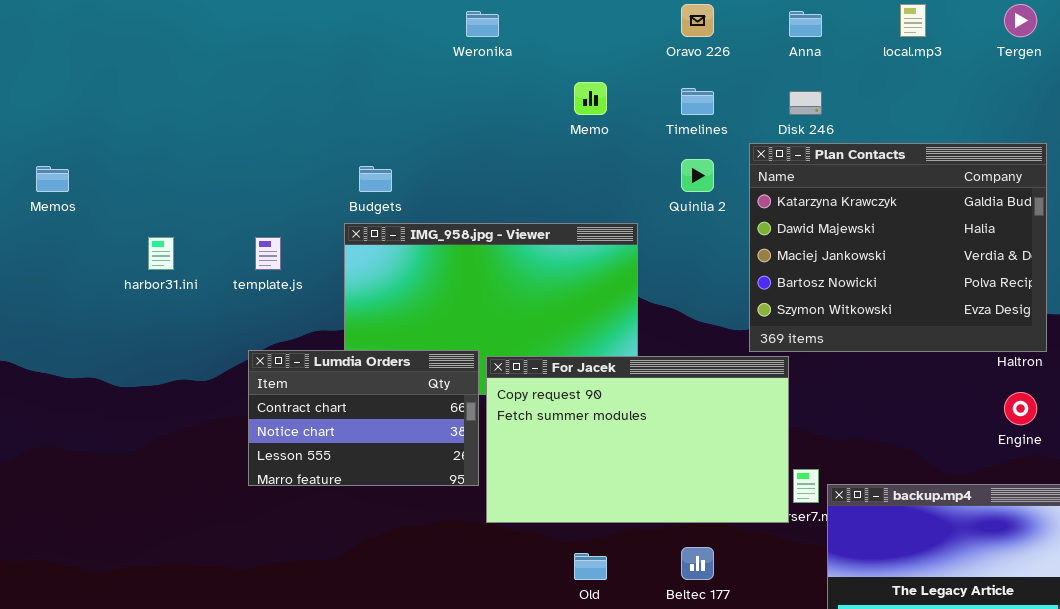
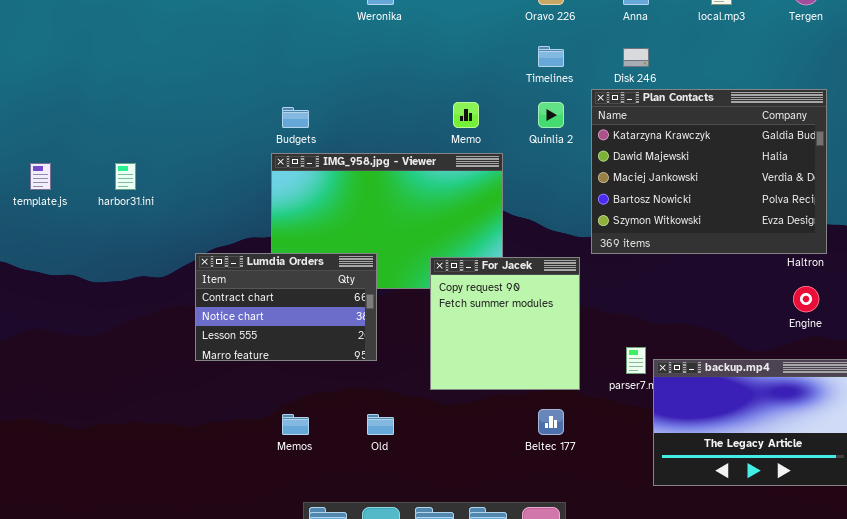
Memo: [574,82,607,115] -> [453,102,479,128], moved
Memos: [36,166,69,192] -> [282,414,309,435], moved
template.js: [255,237,281,270] -> [30,163,51,190], moved
For Jacek: [486,356,789,523] -> [430,257,580,390], moved, resized
Old: [574,553,607,580] -> [367,414,394,435], moved

